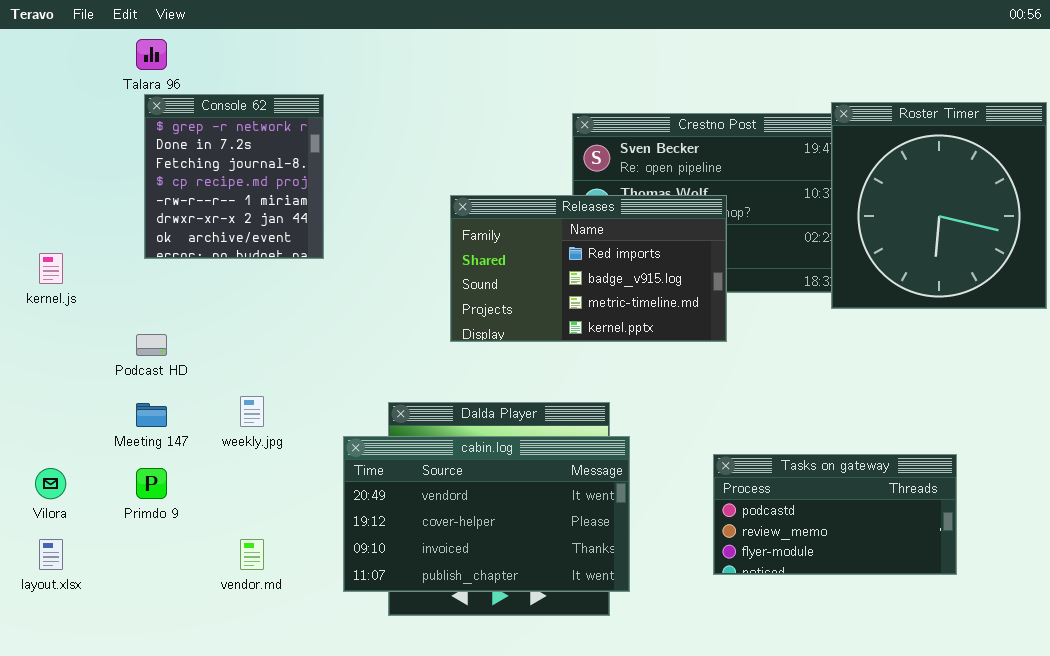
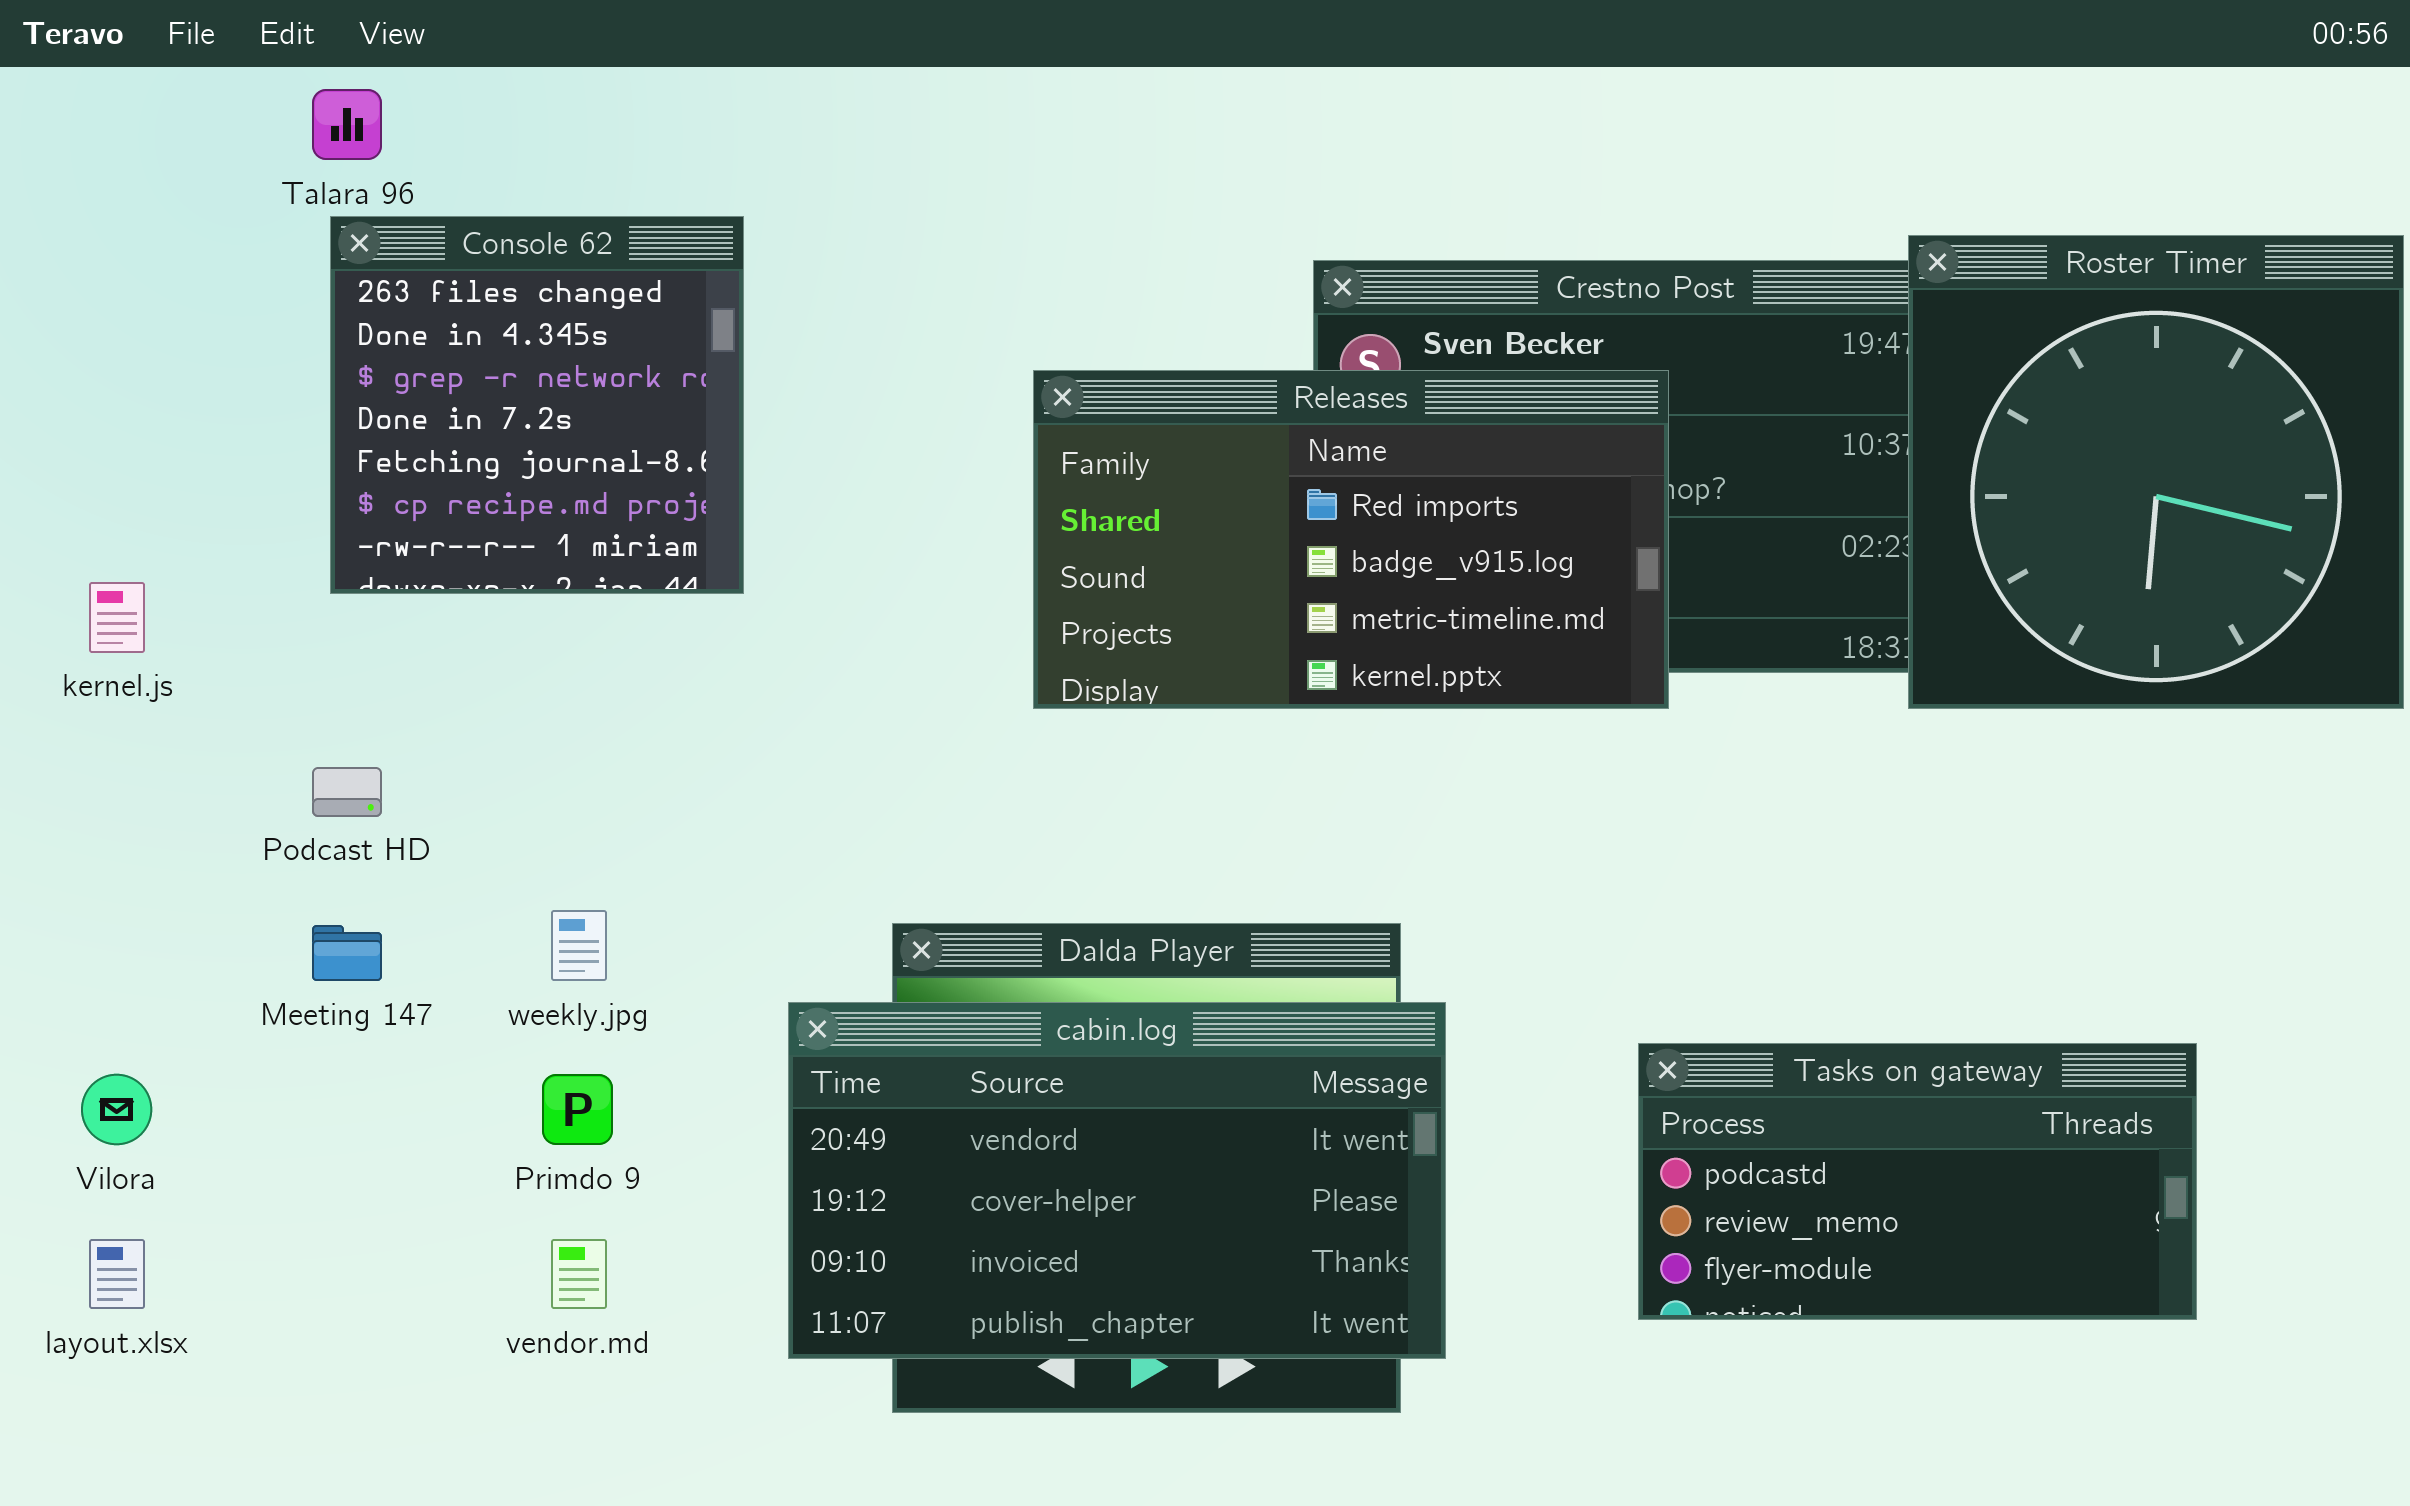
Console 62: [144,94,324,259] -> [330,216,744,594], scrolled up 2 rows
Releases: [450,195,727,342] -> [1033,370,1669,709], moved
Primdo 9: [136,468,167,499] -> [542,1074,613,1145], moved

